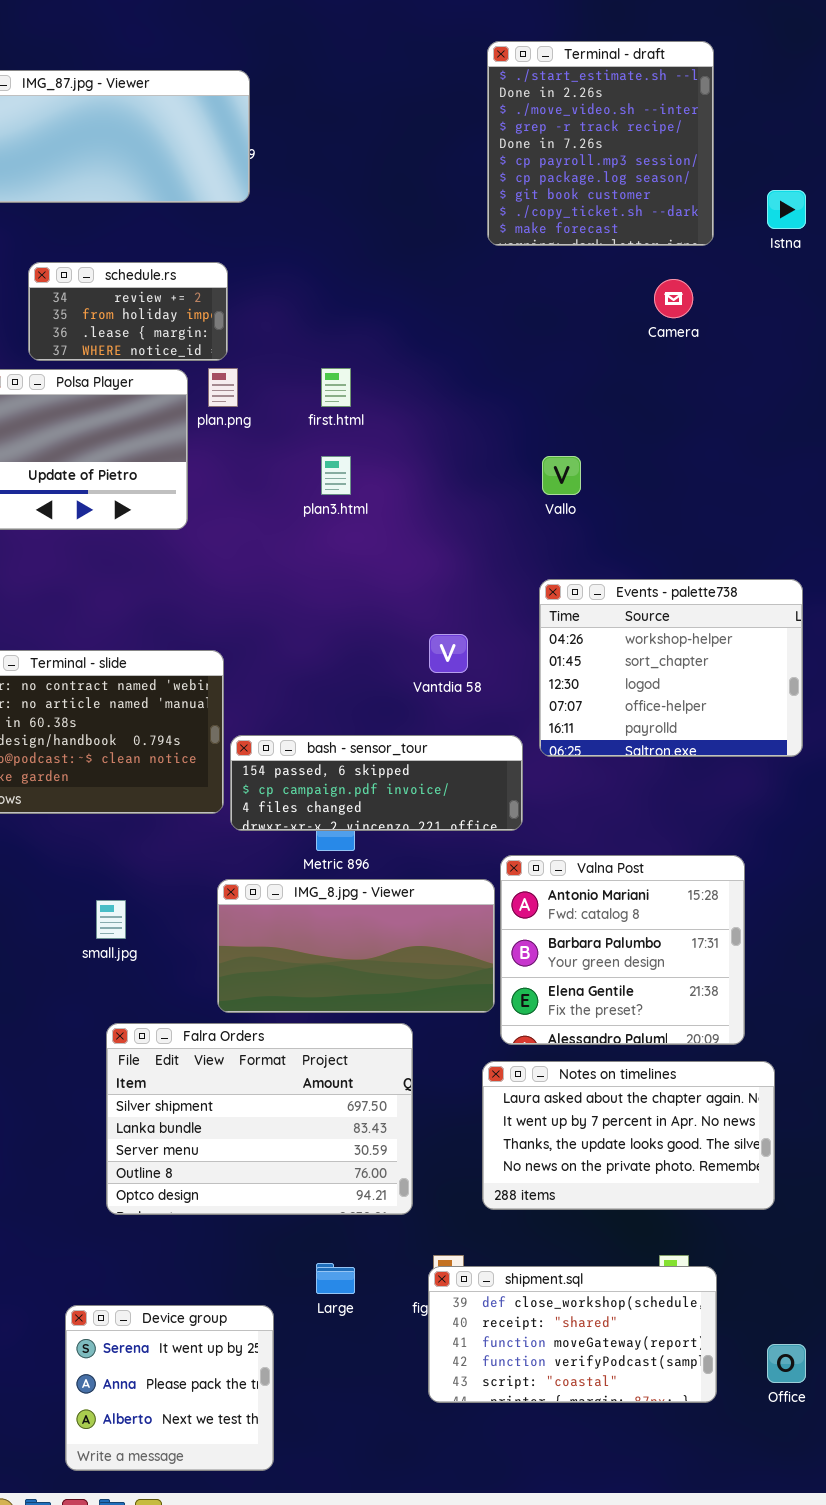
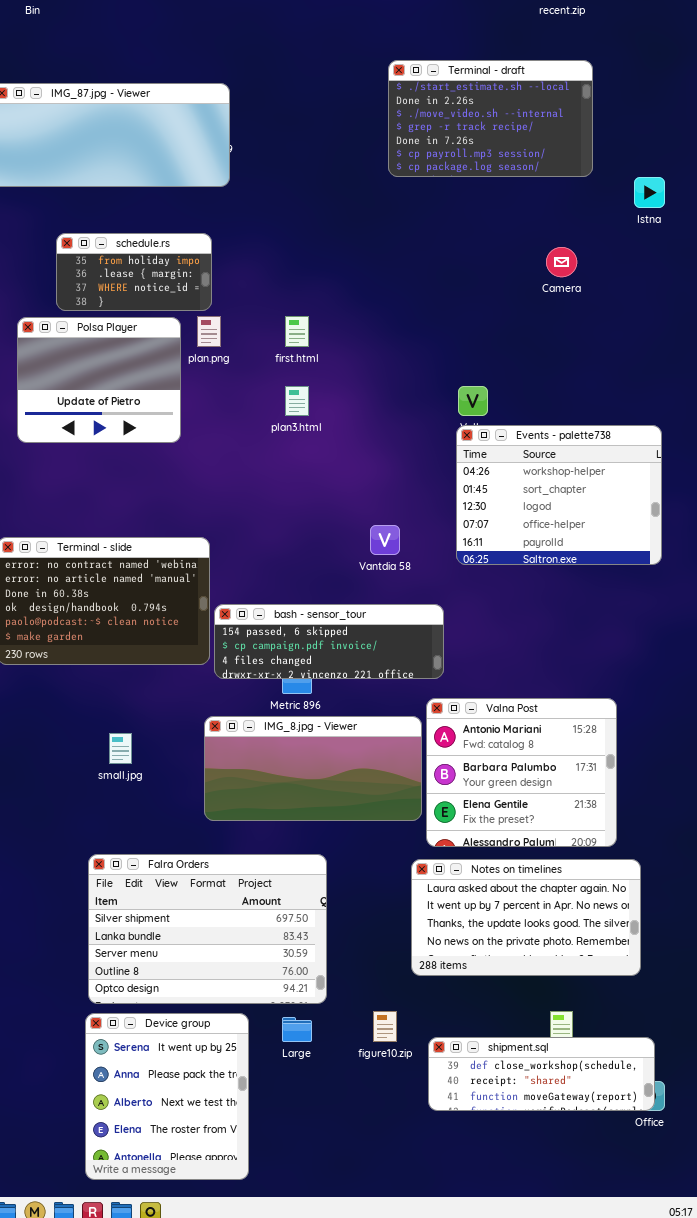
Terminal - draft: [487,41,714,246] -> [388,60,593,177], resized
schedule.rs: [28,262,228,361] -> [56,233,212,311], scrolled down 1 row
Events - palette738: [539,579,803,757] -> [456,425,662,565], moved
Falra Orders: [106,1023,413,1215] -> [88,854,327,1004], moved
shipment.sql: [428,1266,717,1403] -> [428,1037,655,1111], moved, resized
Device group: [65,1305,274,1471] -> [85,1013,249,1180], resized

